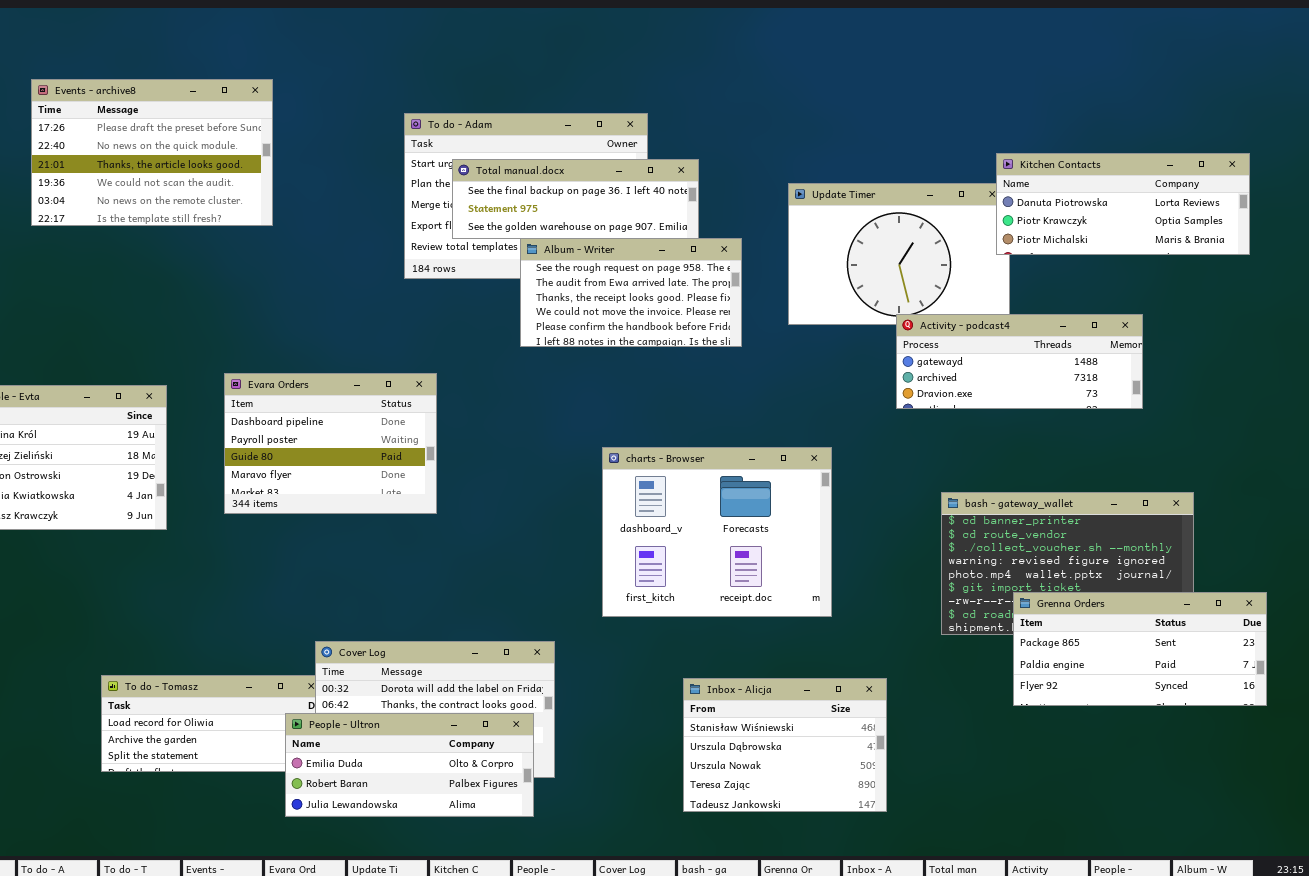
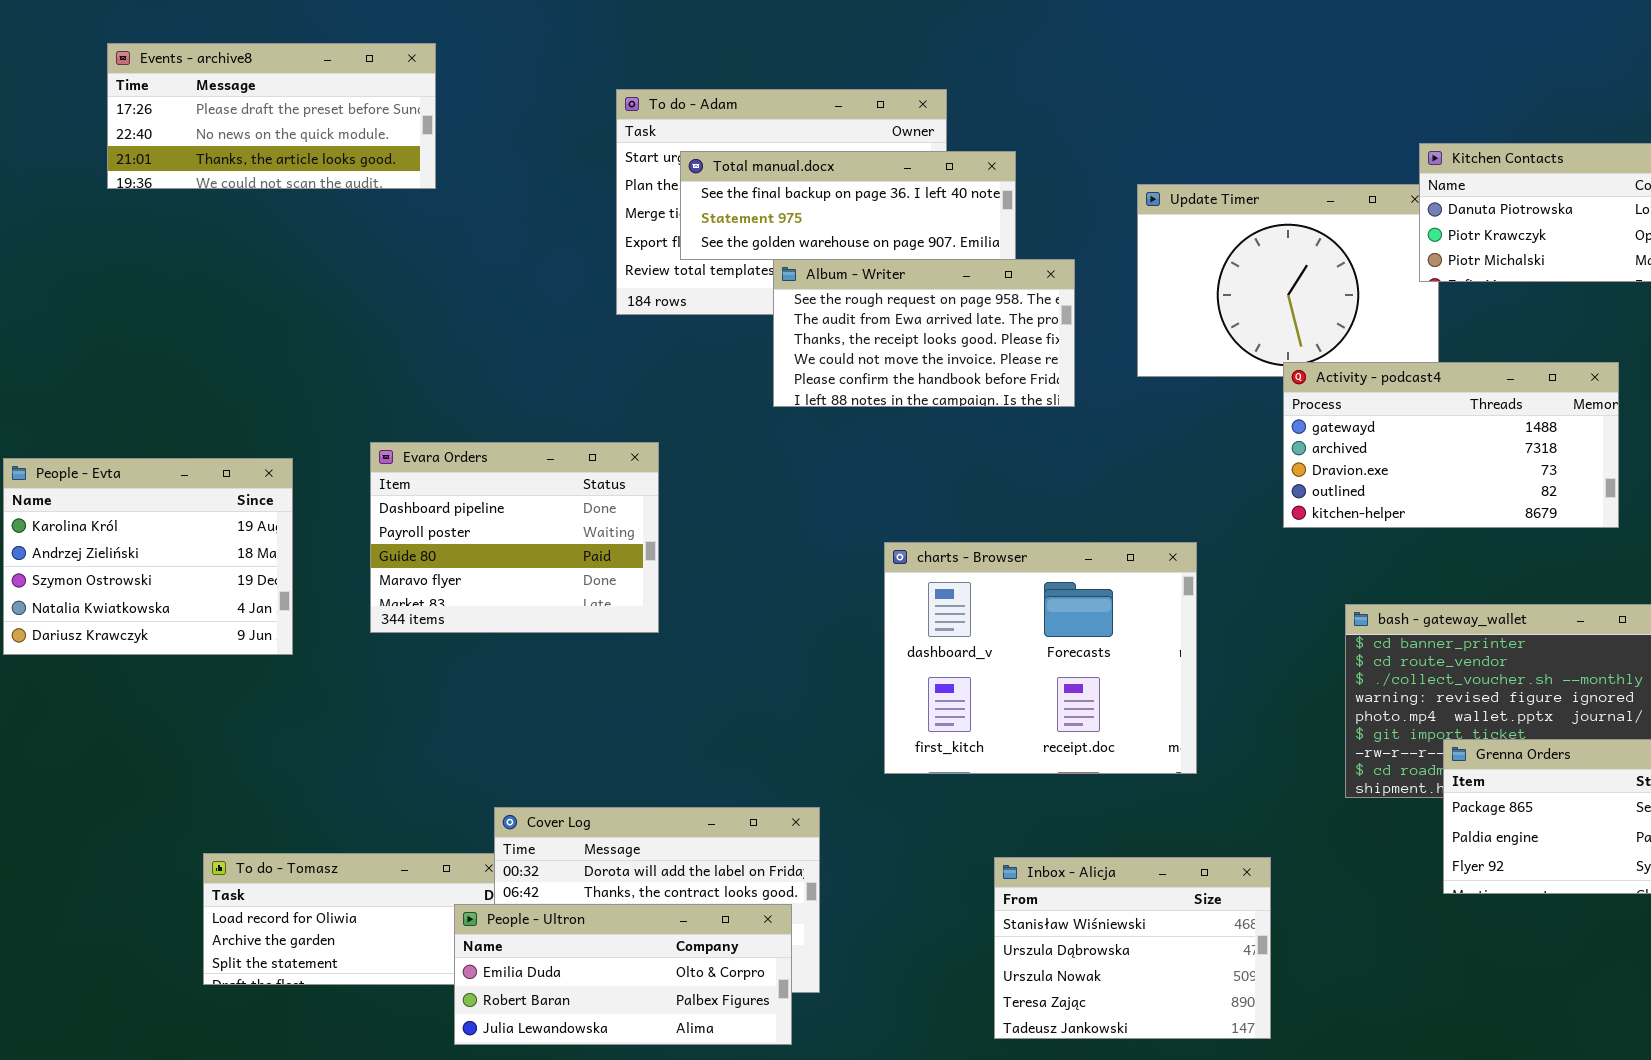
Events - archive8: [31,79,273,226] -> [107,43,436,189], resized
Activity - podcast4: [896,314,1143,409] -> [1283,362,1619,528], resized

